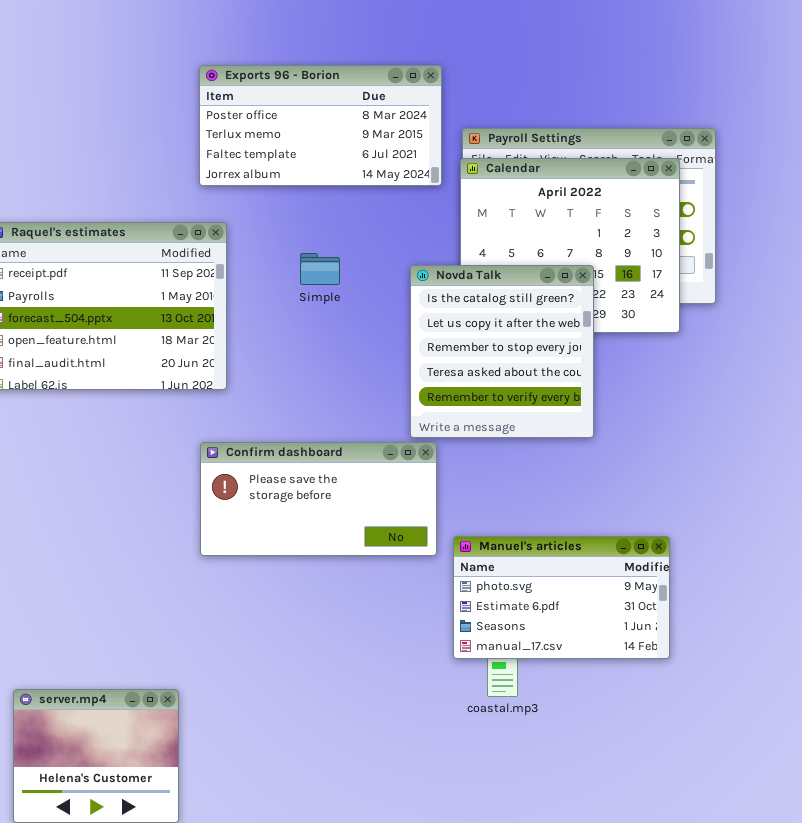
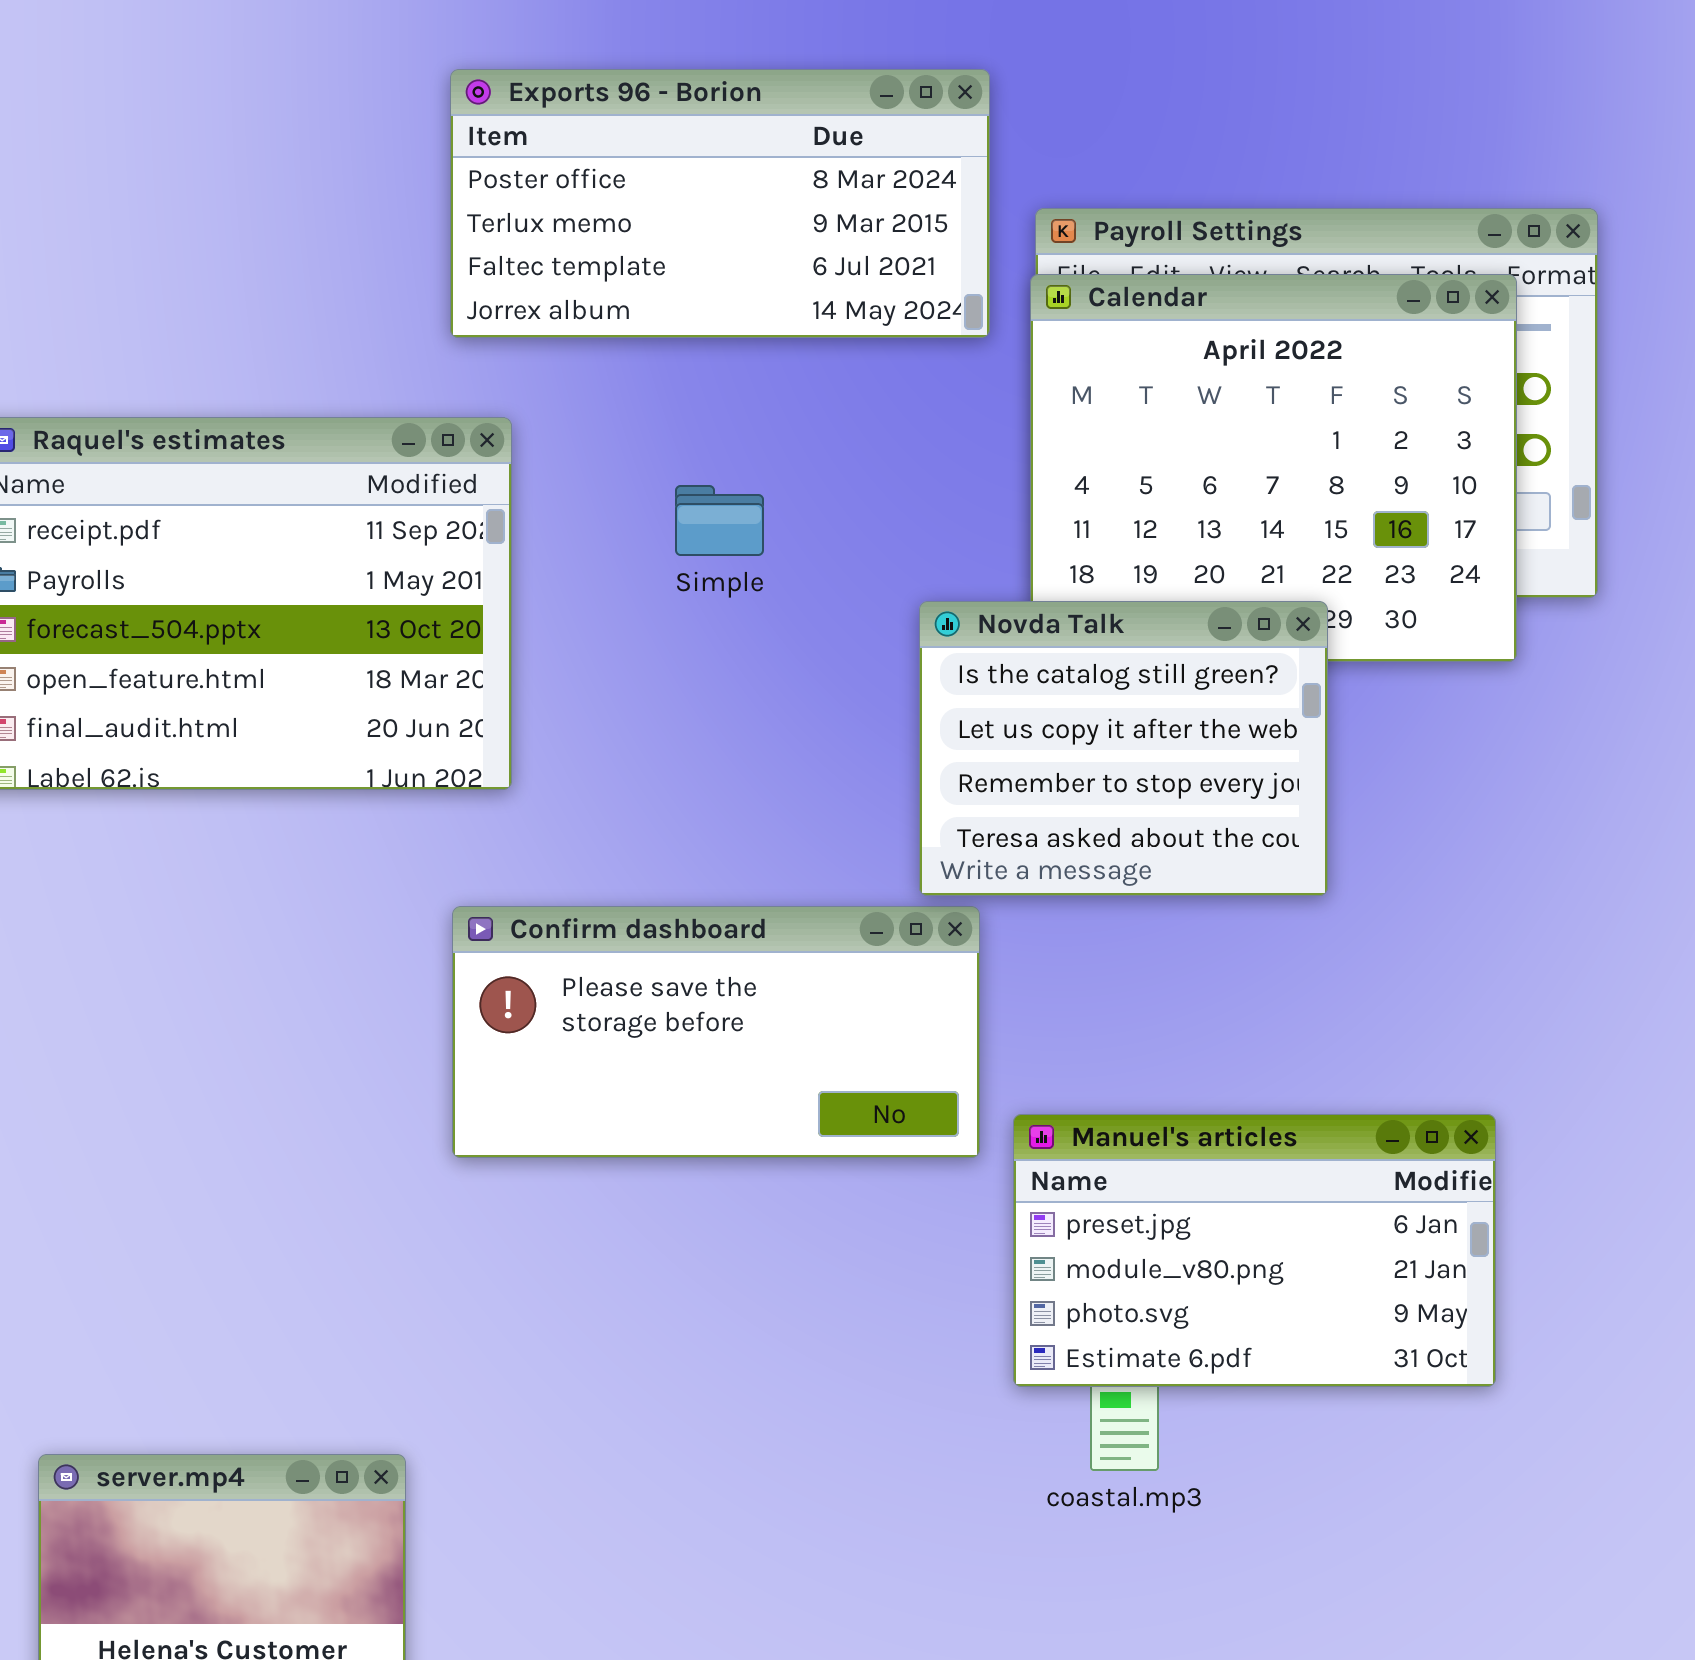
Novda Talk: [410,265,594,438] -> [919,601,1328,896], resized
Manuel's articles: [453,536,670,659] -> [1013,1114,1496,1387], scrolled up 2 rows

